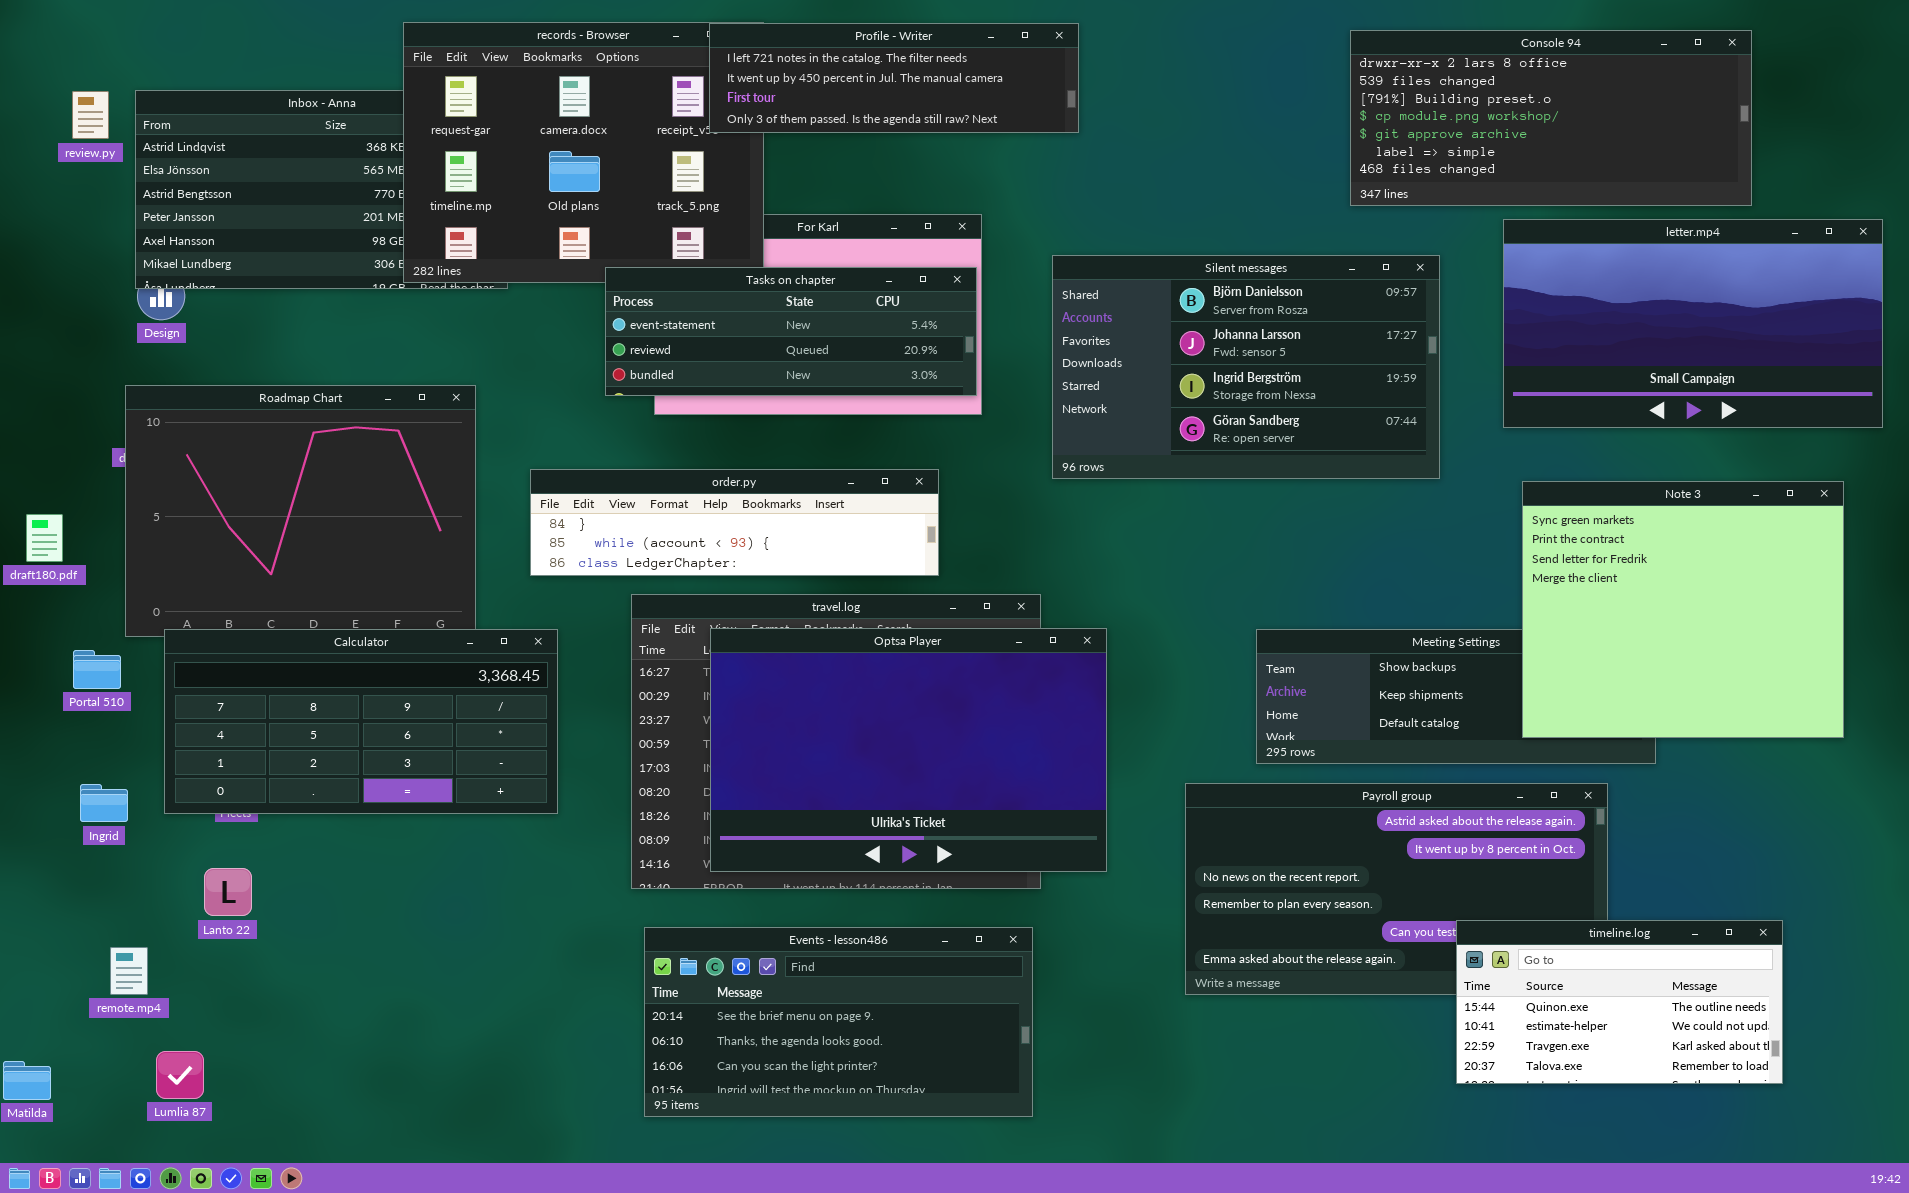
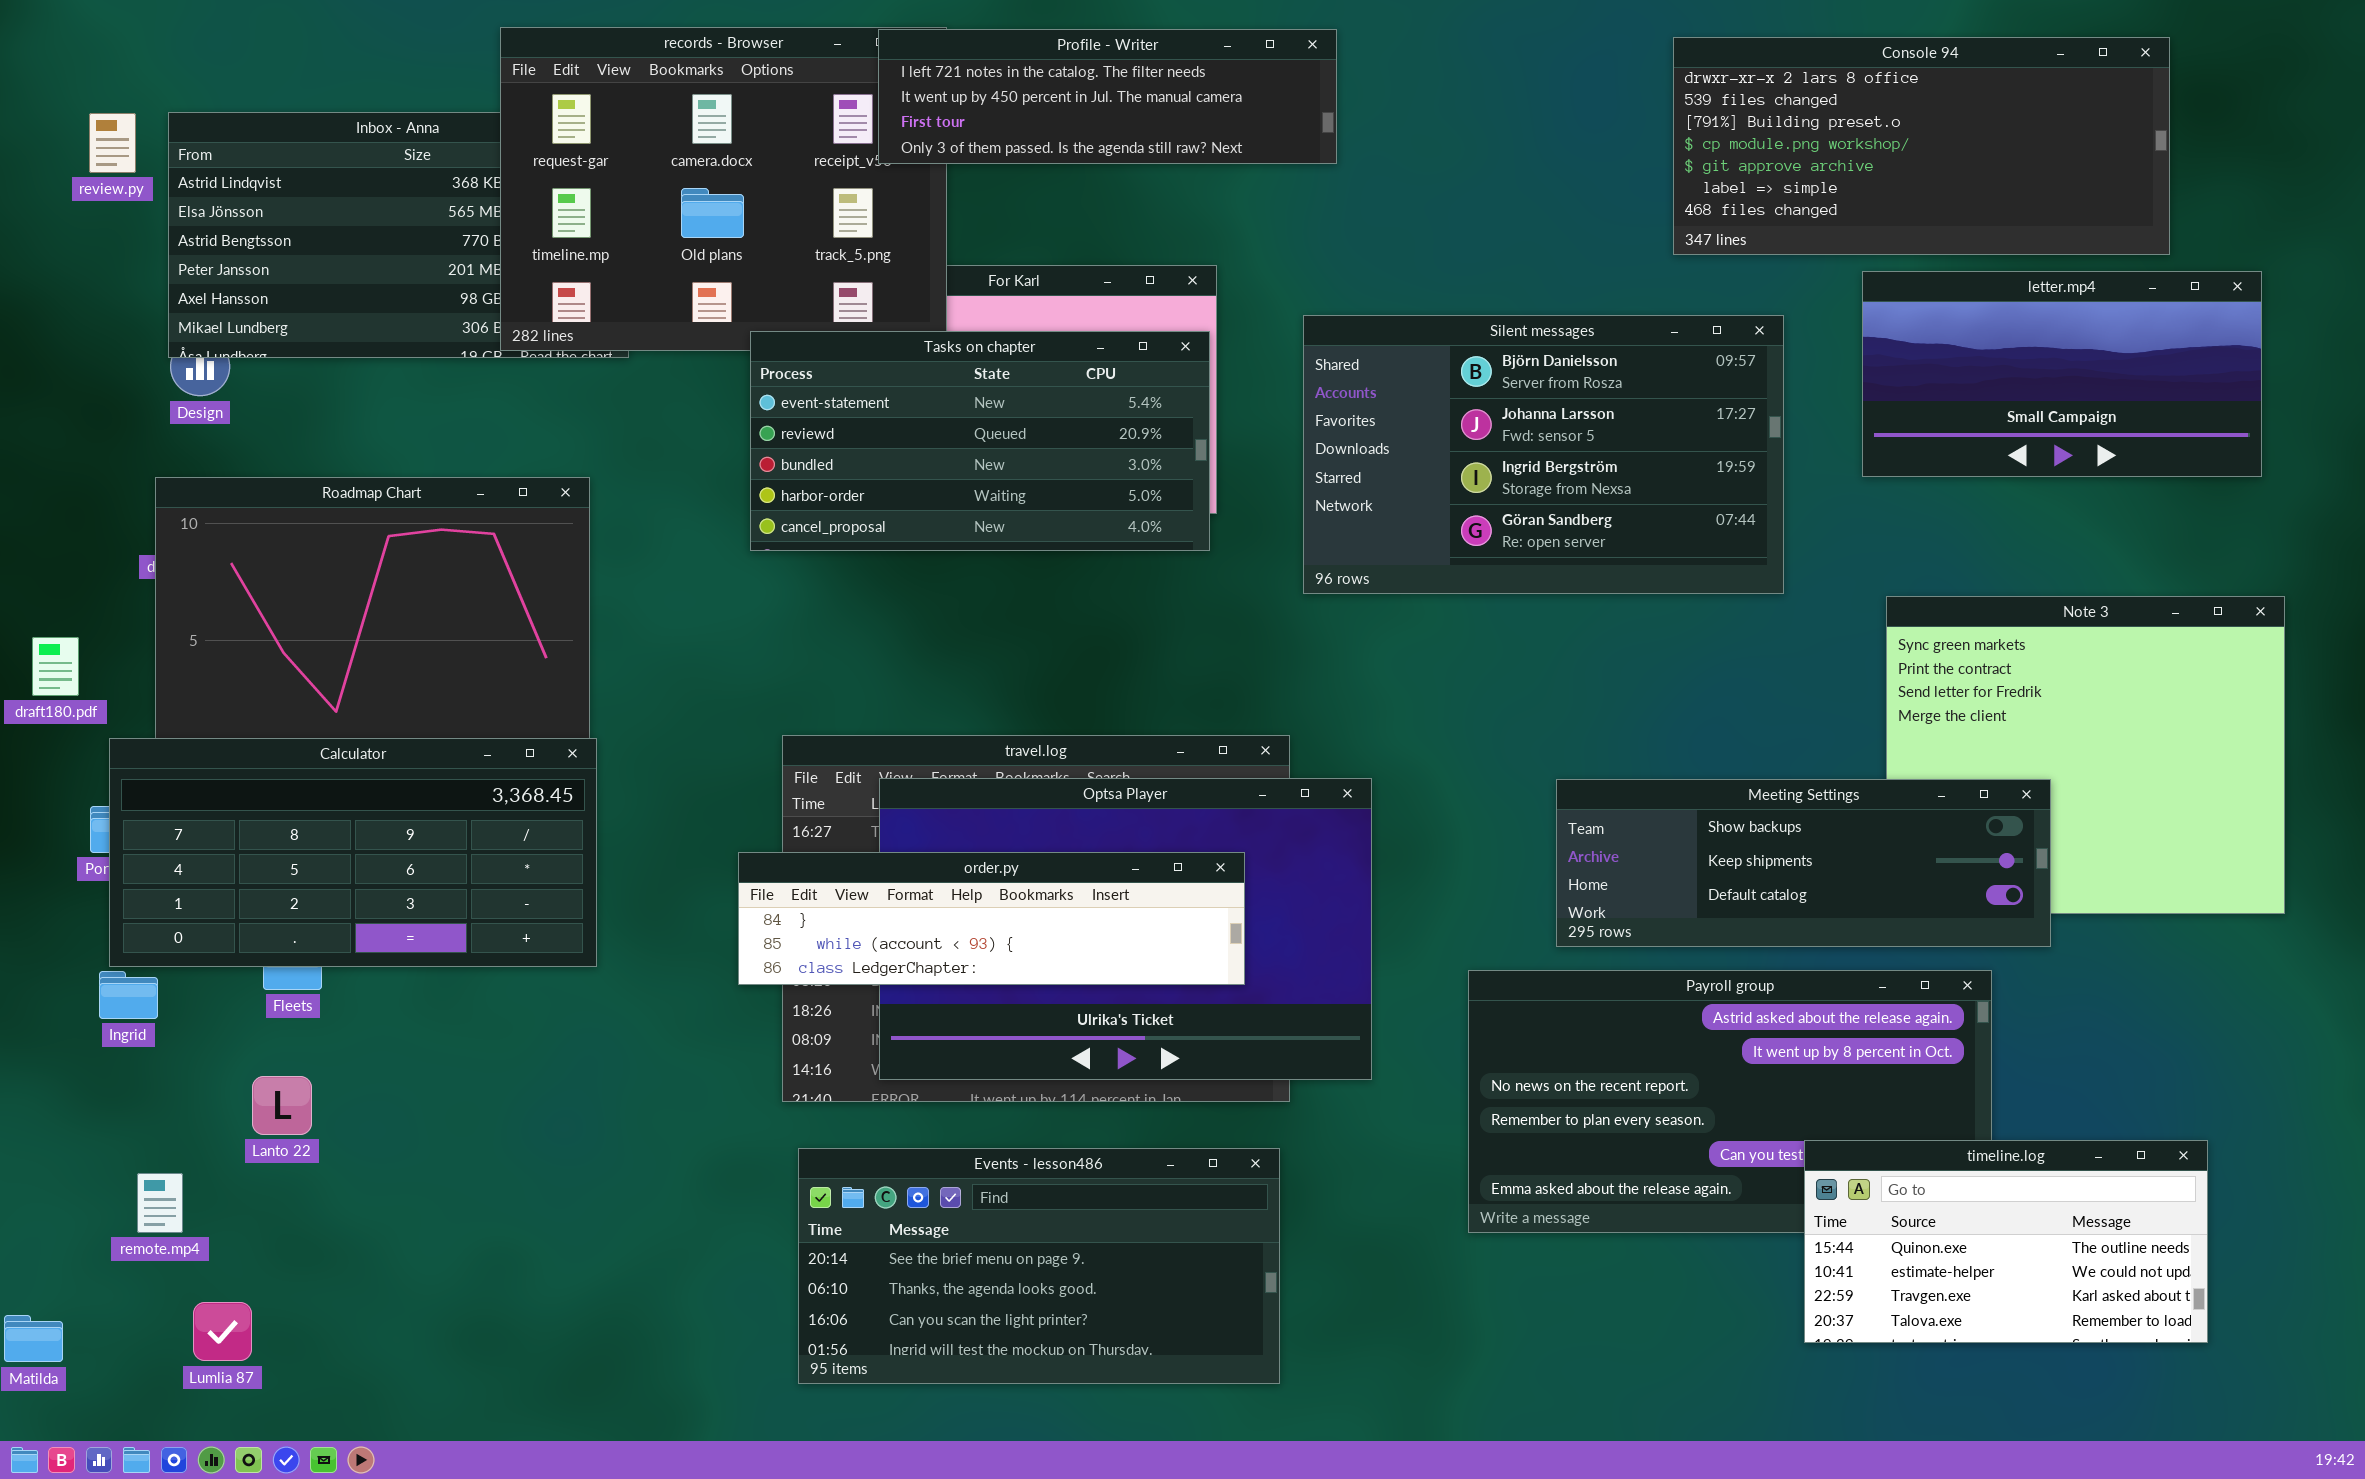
letter.mp4: [1503,219,1883,428] -> [1862,271,2262,477], resized
Tasks on chapter: [605,267,977,396] -> [750,331,1210,551], resized
order.py: [530,469,939,576] -> [738,852,1245,985], moved
Calculator: [164,629,558,814] -> [109,738,597,967], moved
Meeting Settings: [1256,629,1656,764] -> [1556,779,2051,947], raised

